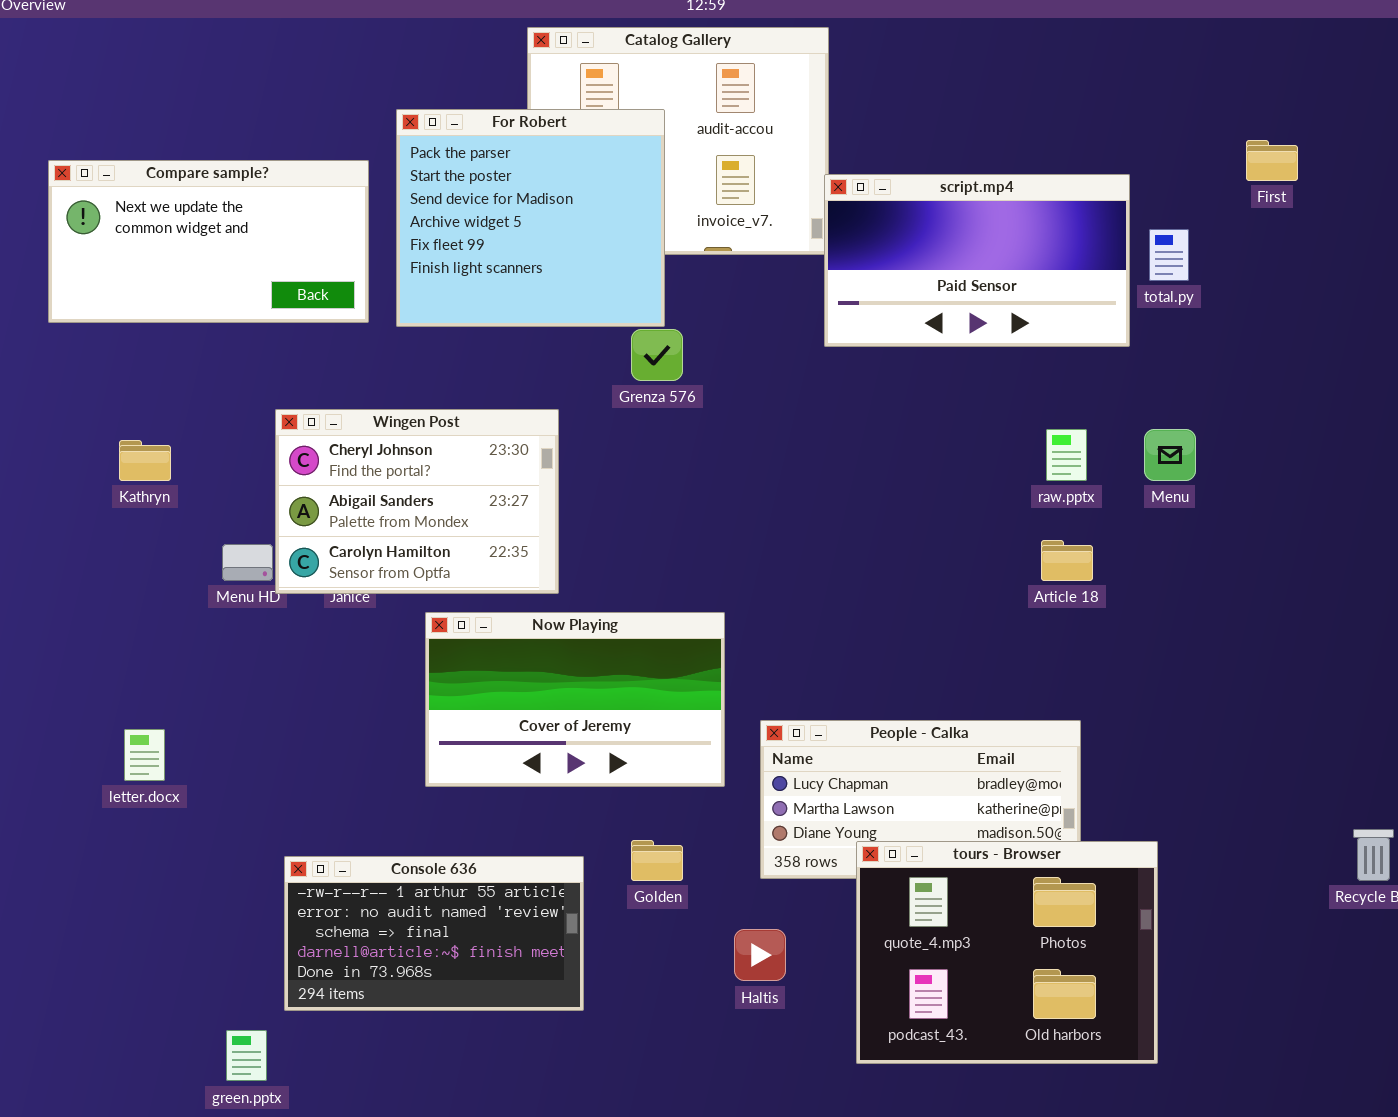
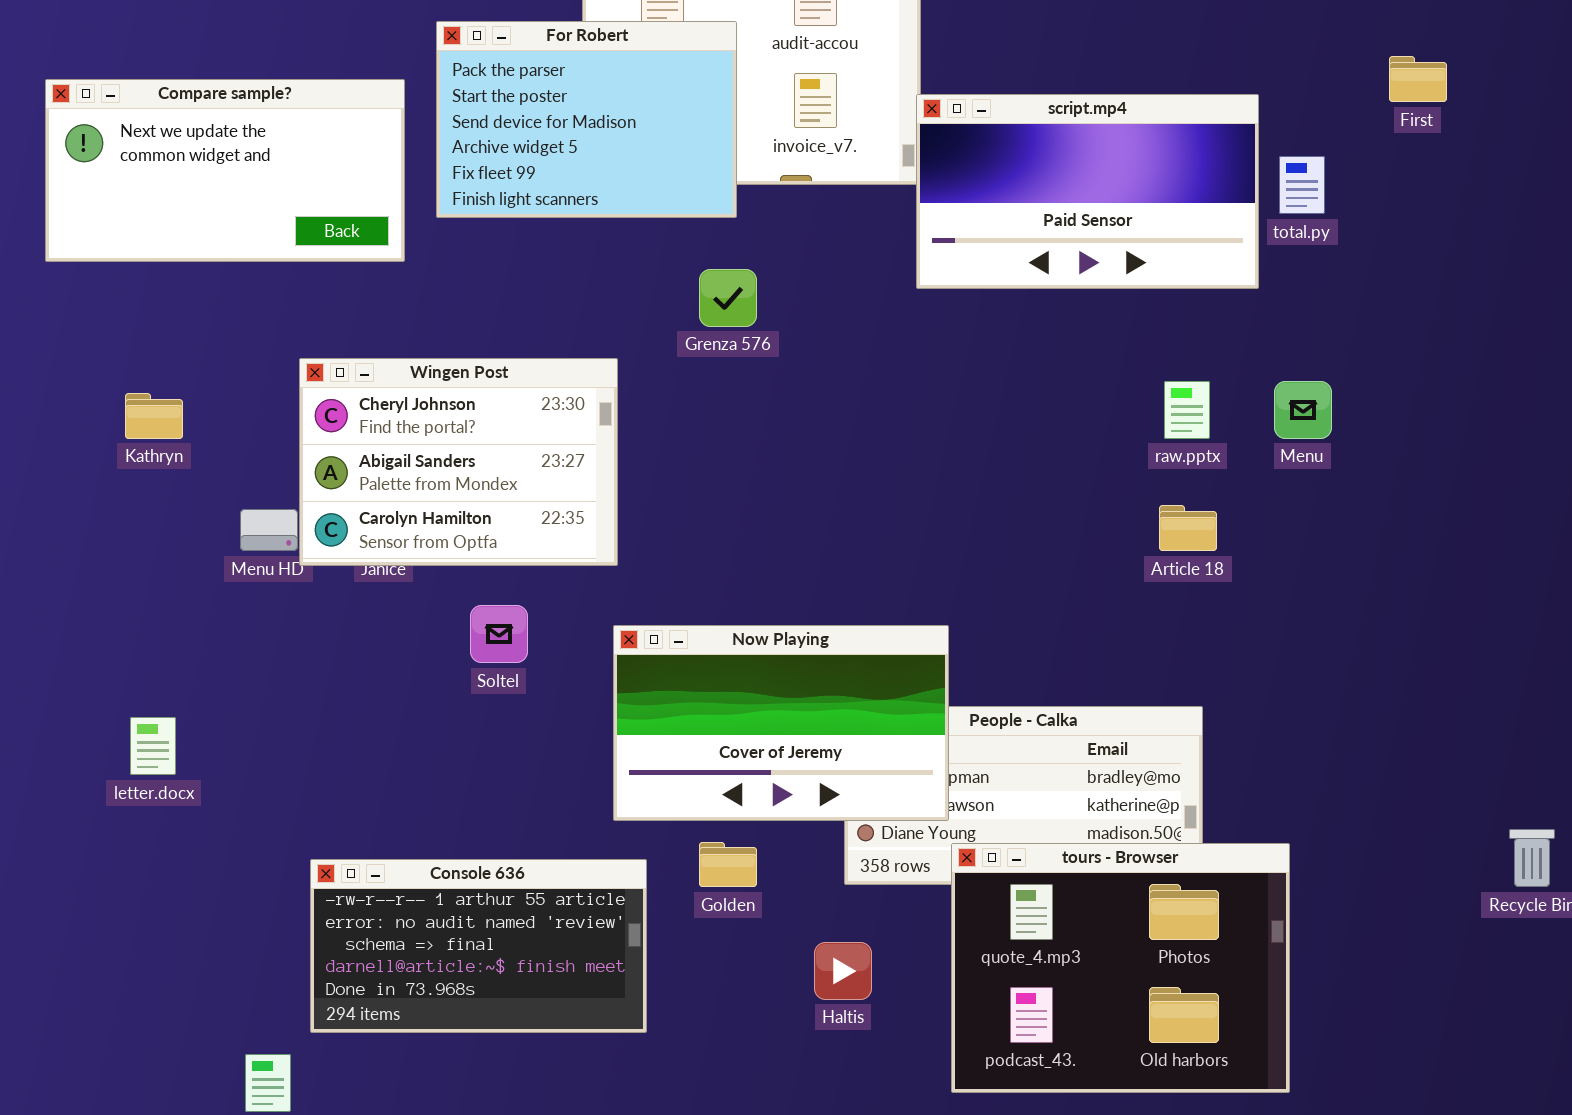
For Robert: [396,109,665,327] -> [436,21,737,218], resized
Now Playing: [425,612,725,787] -> [613,625,949,821], moved

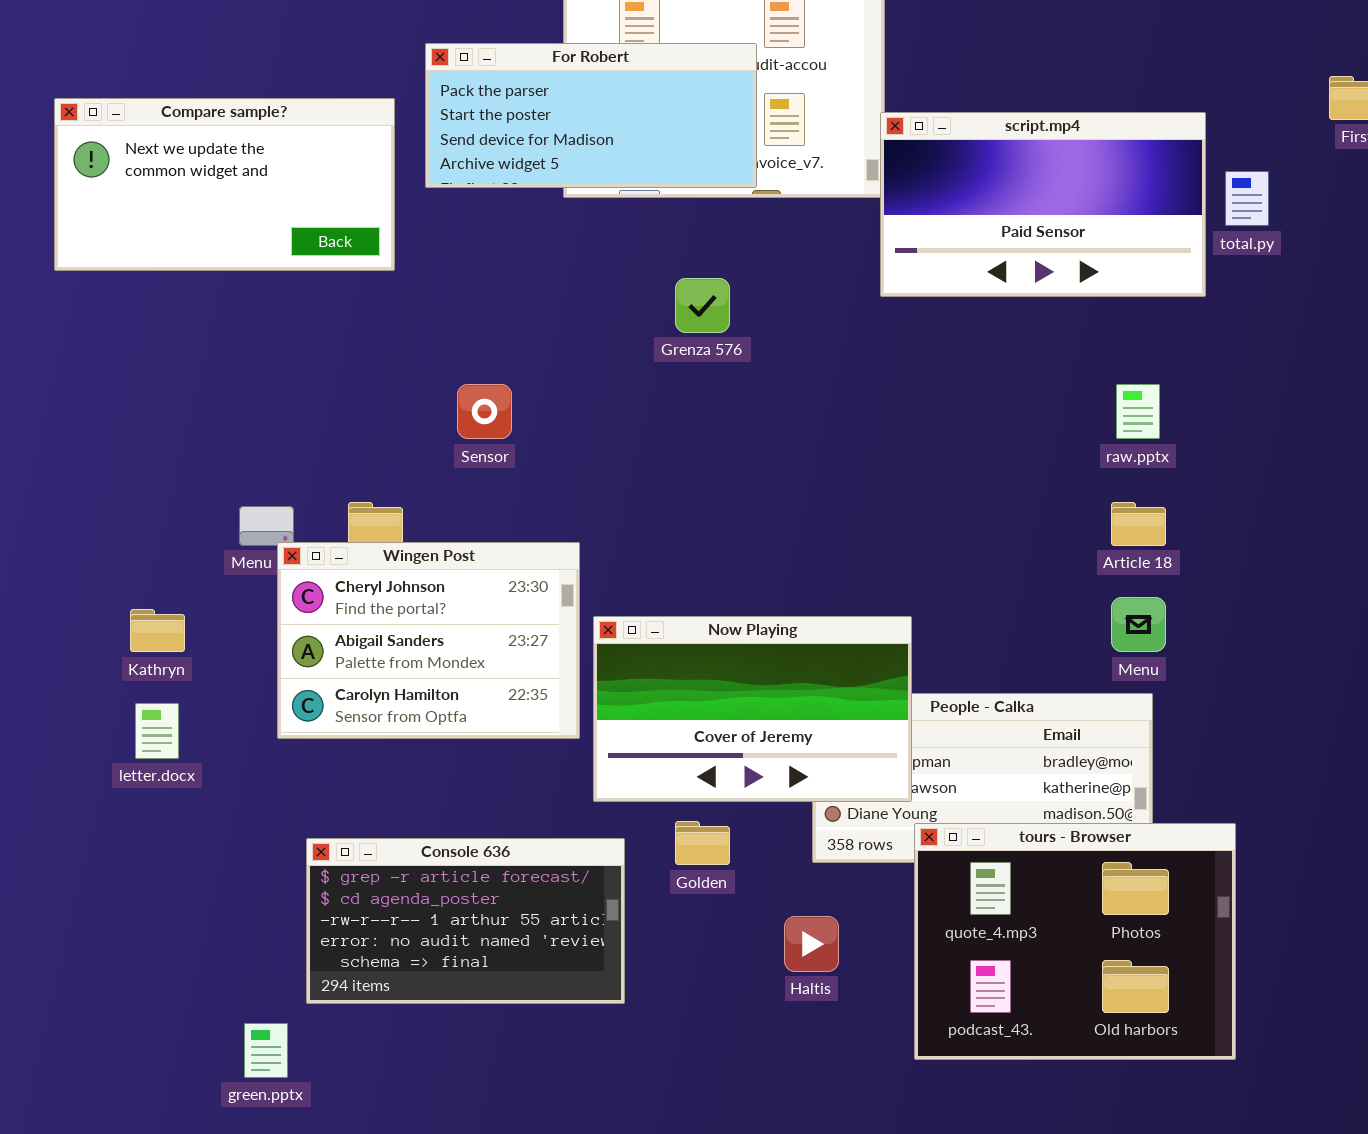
For Robert: [436,21,737,218] -> [425,43,757,188], resized
Wingen Post: [299,358,618,566] -> [277,542,580,739], moved
Menu: [1274,381,1332,439] -> [1111,597,1166,652], moved
Kathryn: [125,393,183,439] -> [130,609,185,652], moved
Console 636: [310,859,647,1033] -> [306,838,625,1004], scrolled up 2 rows

